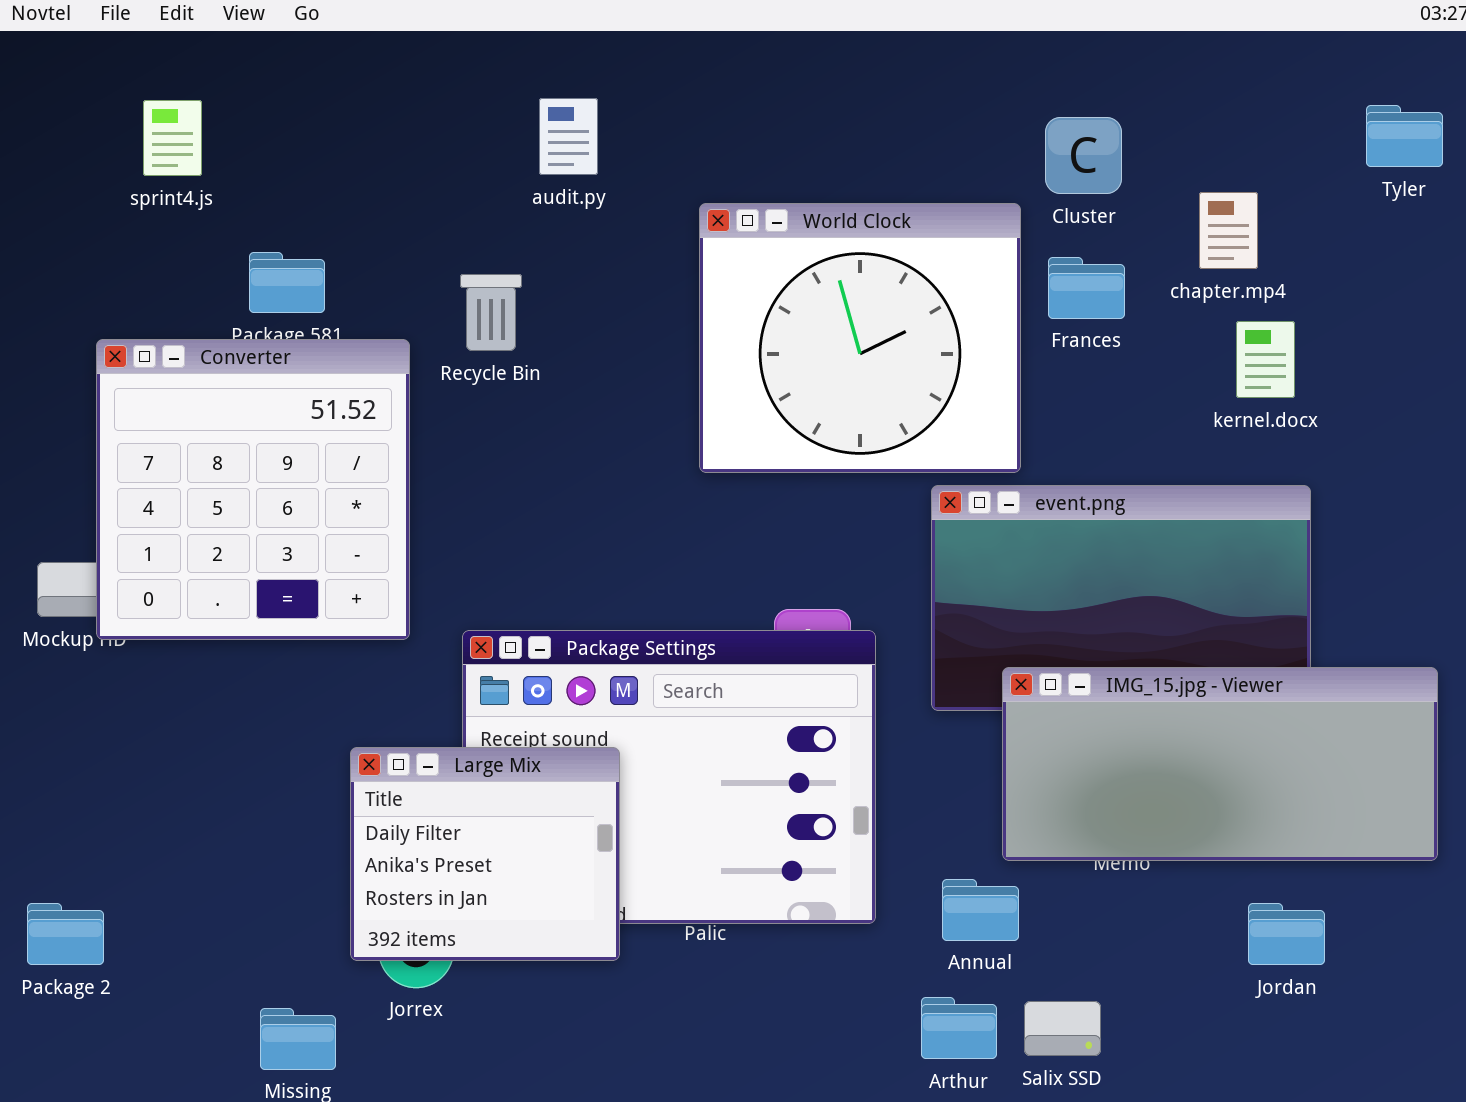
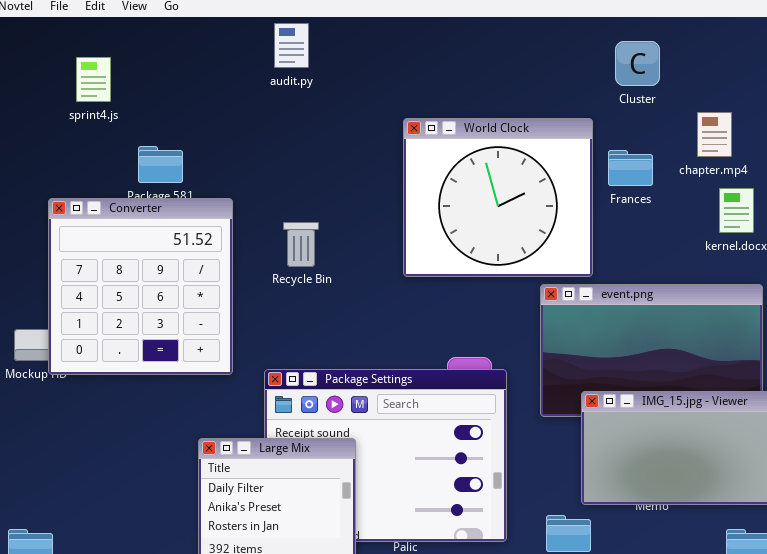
audit.py: [539,98,598,175] -> [274,23,309,68], moved
Cluster: [1045,117,1122,194] -> [615,41,660,86], moved
Recycle Bin: [460,274,522,351] -> [283,222,319,267], moved

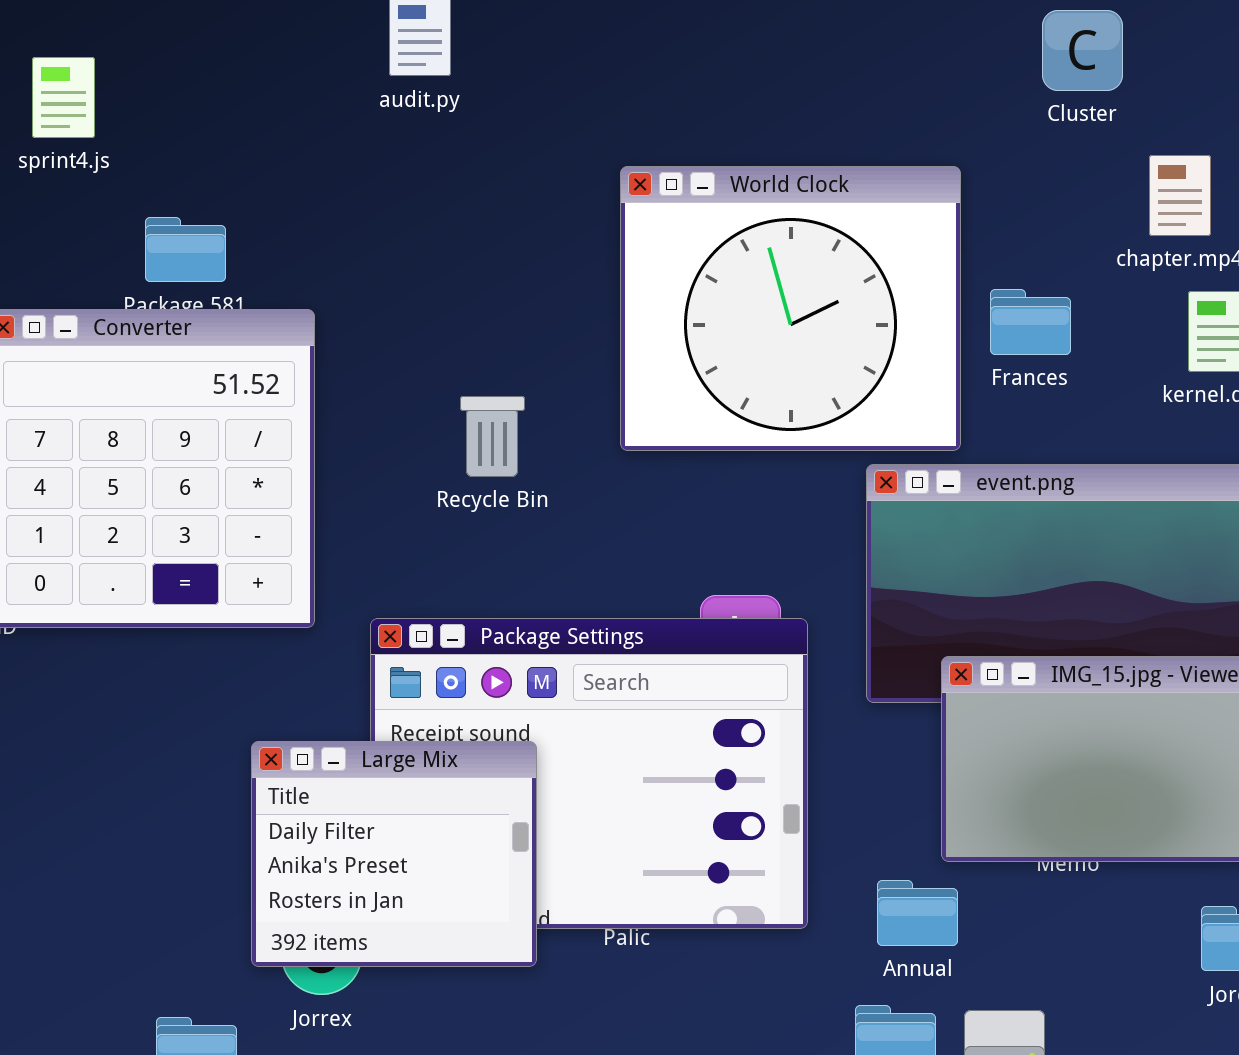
Cluster: [615,41,660,86] -> [1042,10,1123,91], moved
Frances: [608,150,653,186] -> [990,289,1071,355], moved
Recycle Bin: [283,222,319,267] -> [460,396,525,477], moved

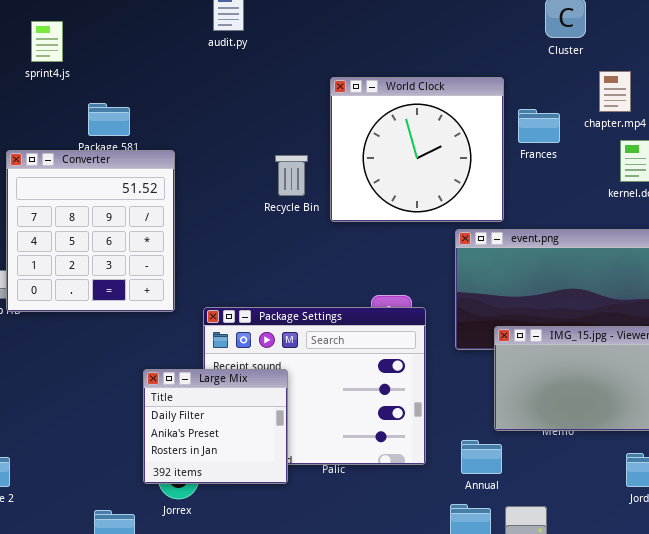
Frances: [990,289,1071,355] -> [518,109,560,143], moved
Recycle Bin: [460,396,525,477] -> [275,155,308,196], moved

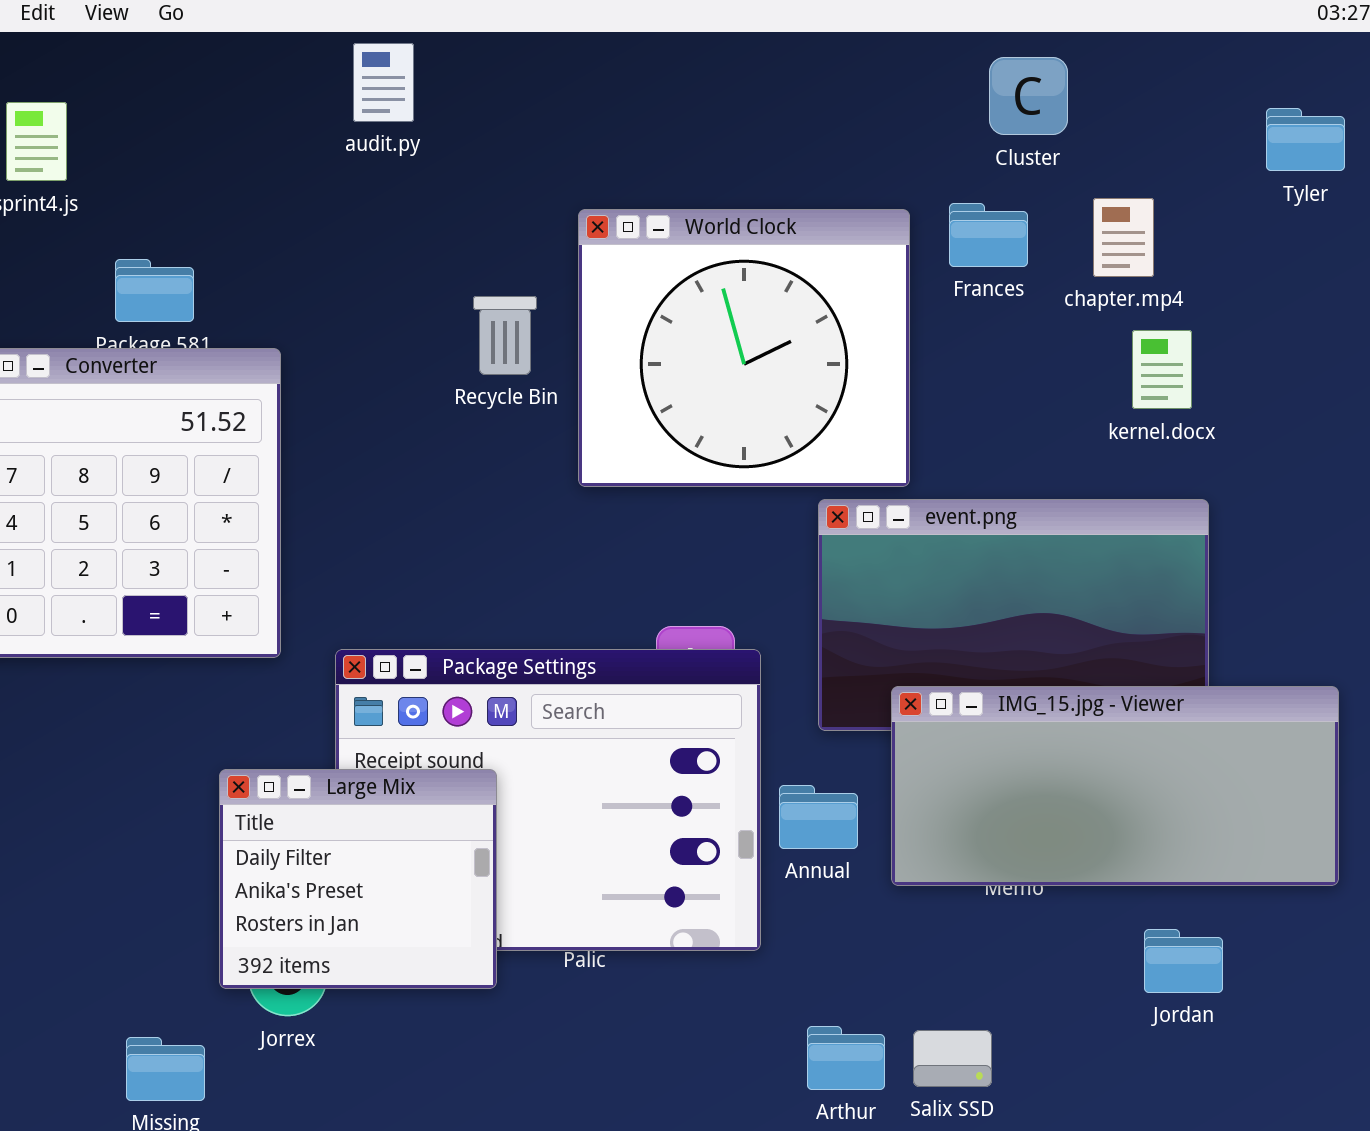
Frances: [518,109,560,143] -> [949,203,1028,267], moved
Recycle Bin: [275,155,308,196] -> [473,296,537,375], moved
Annual: [461,440,502,474] -> [779,785,858,849], moved

